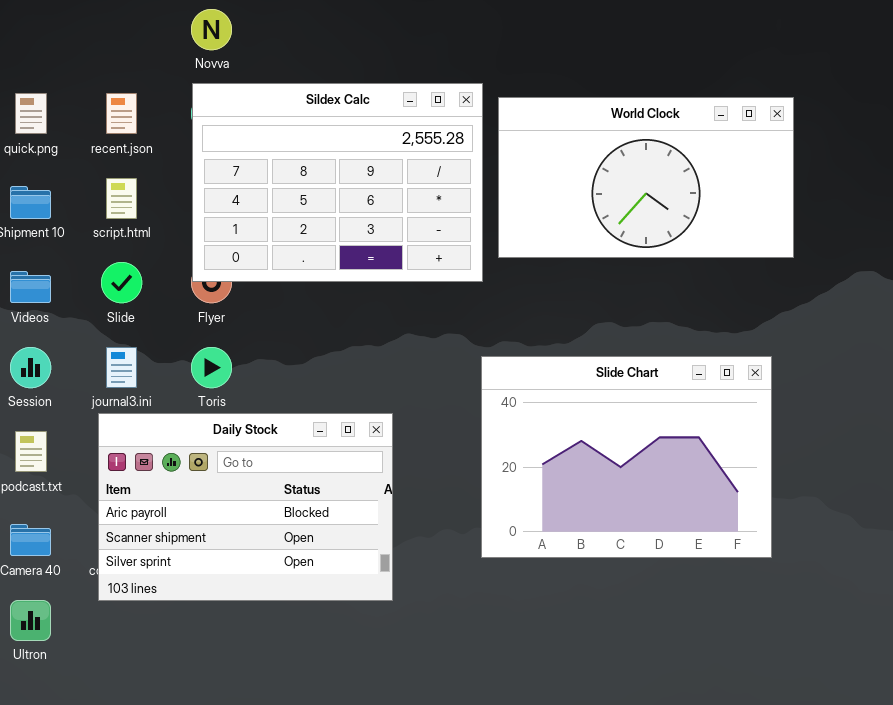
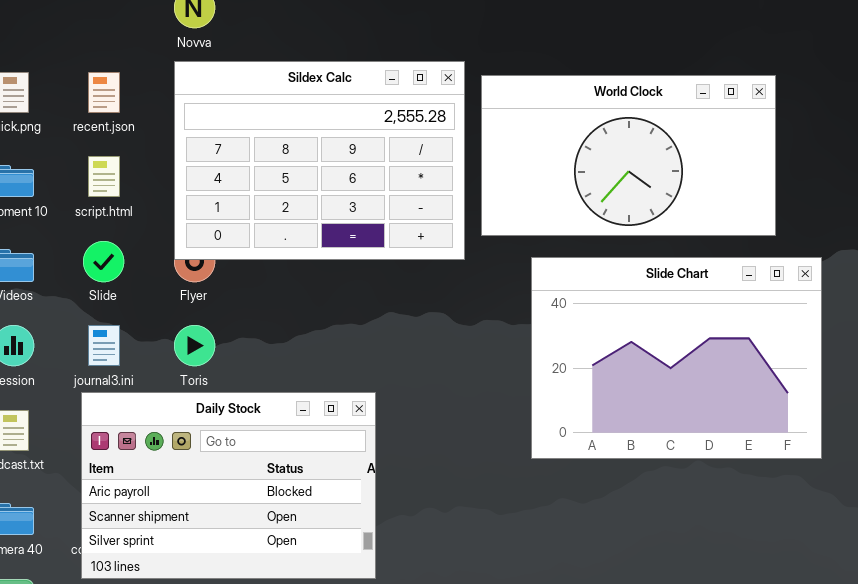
Slide Chart: [481,356,772,558] -> [531,257,822,459], moved

